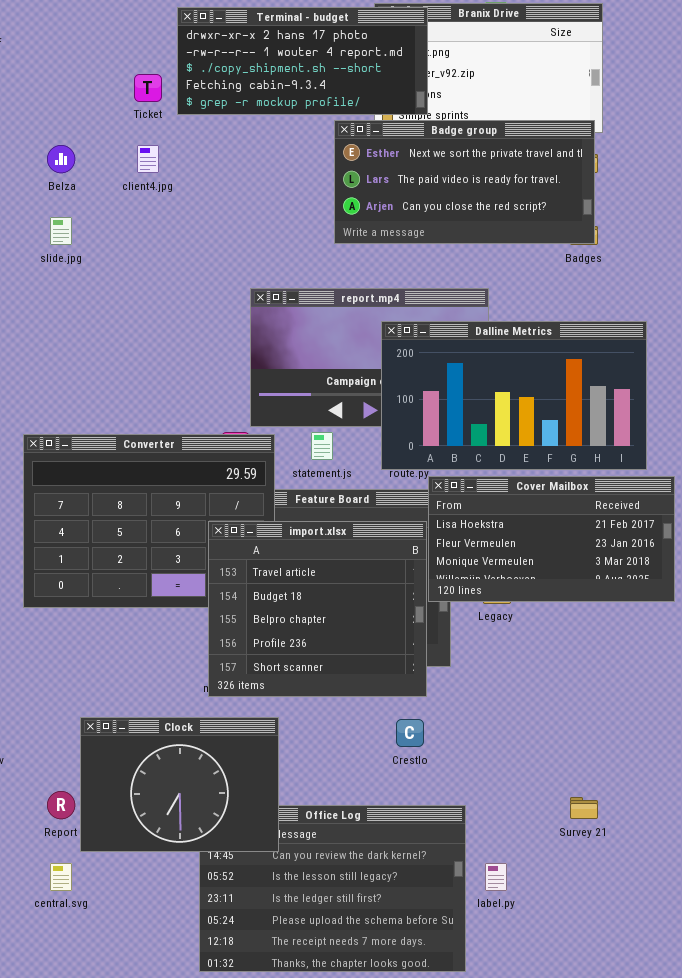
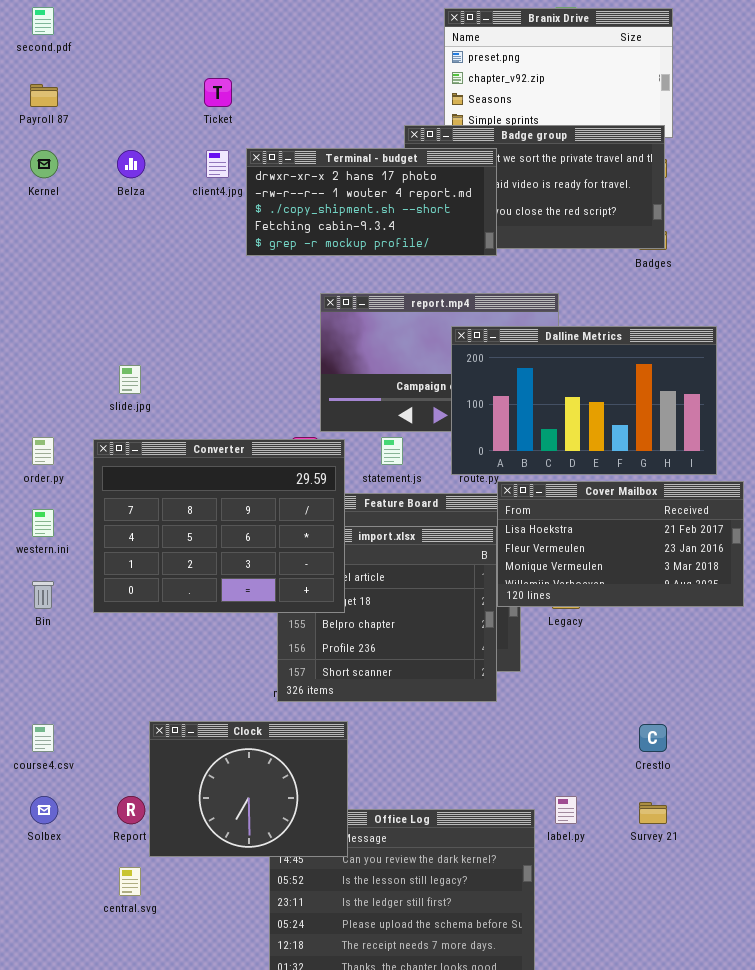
Terminal - budget: [177,7,428,115] -> [246,148,497,256], moved
slide.jpg: [50,217,72,245] -> [119,365,141,394], moved
Converter: [23,434,275,608] -> [93,439,345,613], raised
Crestlo: [396,719,424,747] -> [639,724,667,752], moved
label.py: [485,863,507,891] -> [555,796,577,824], moved

